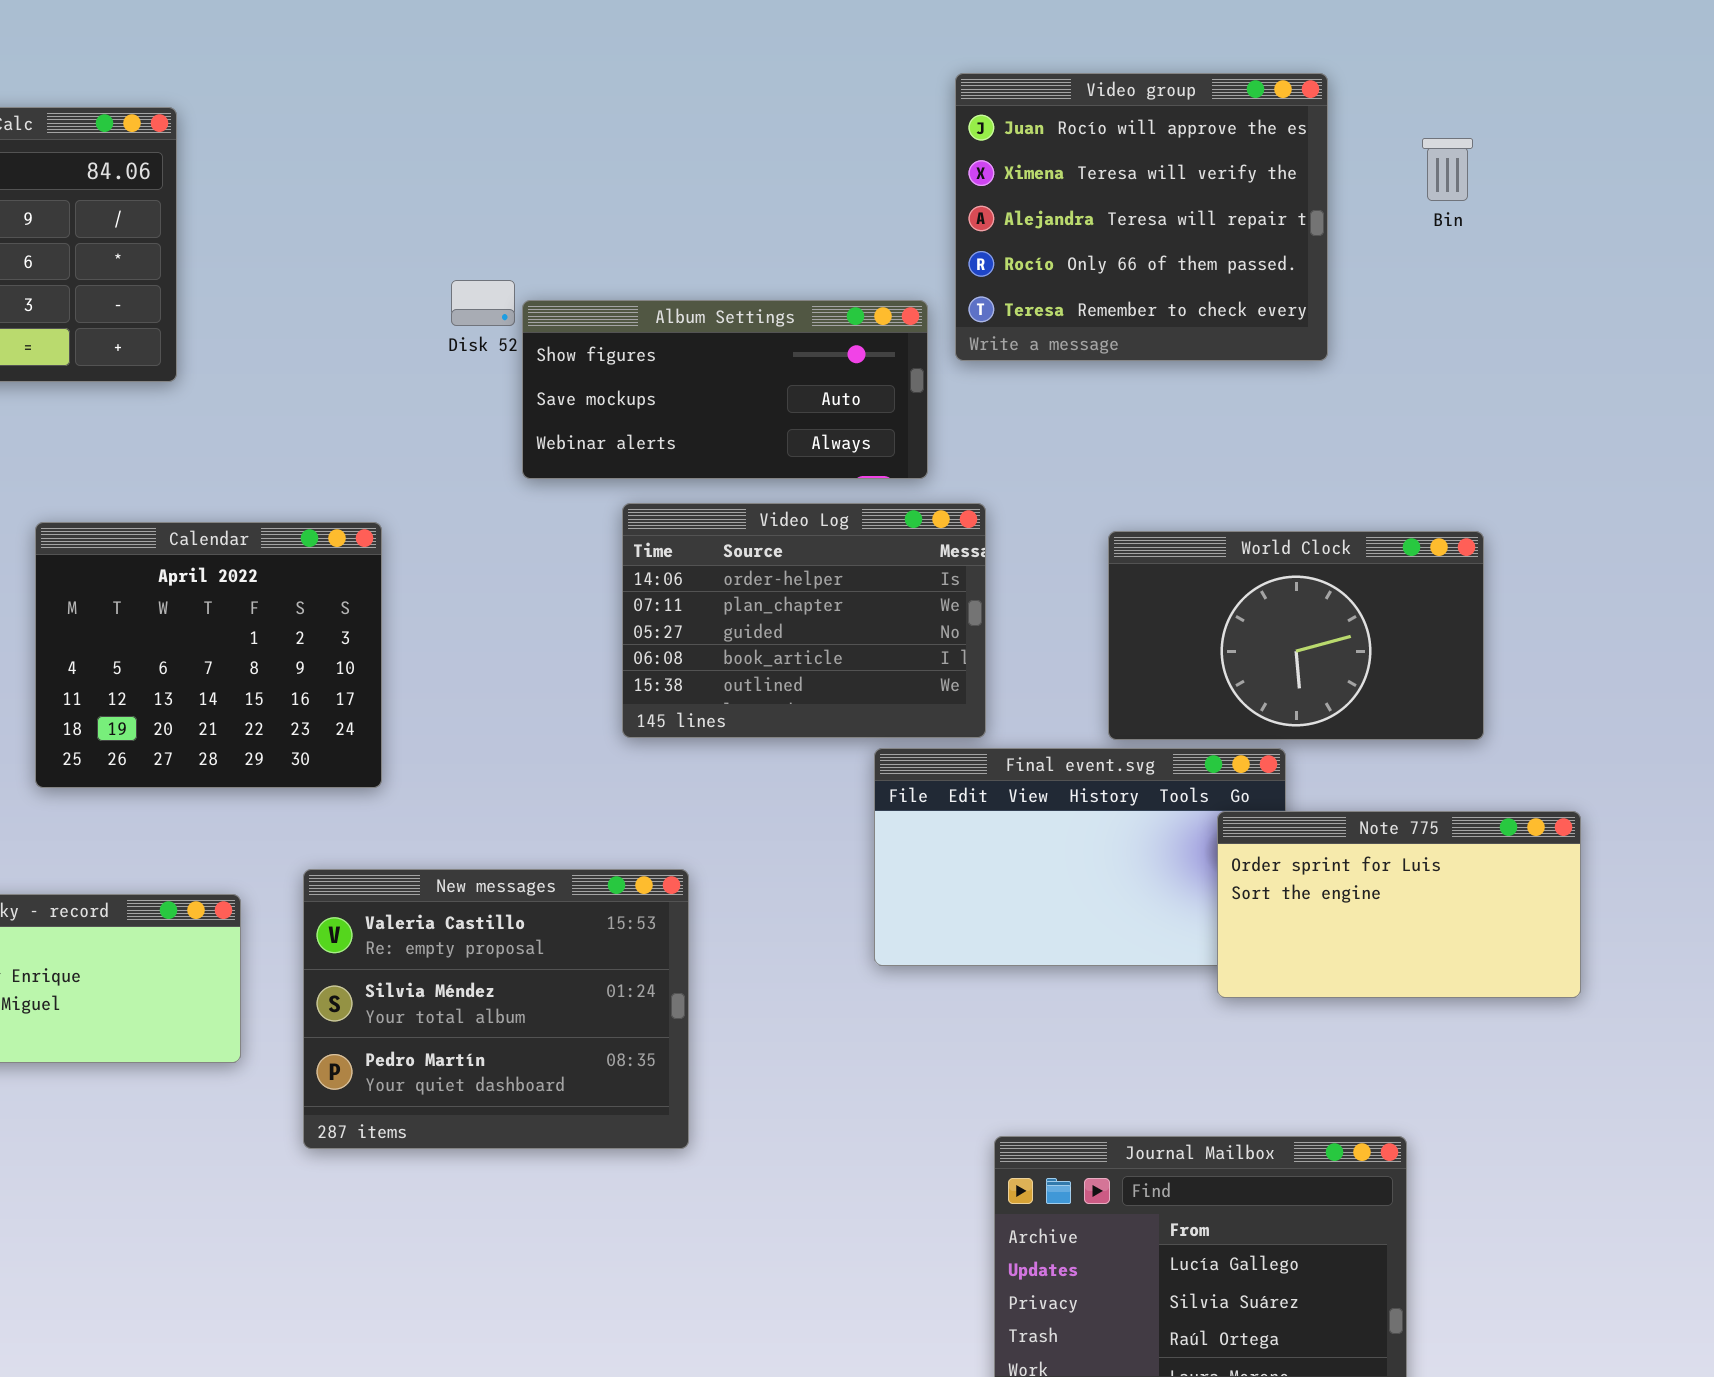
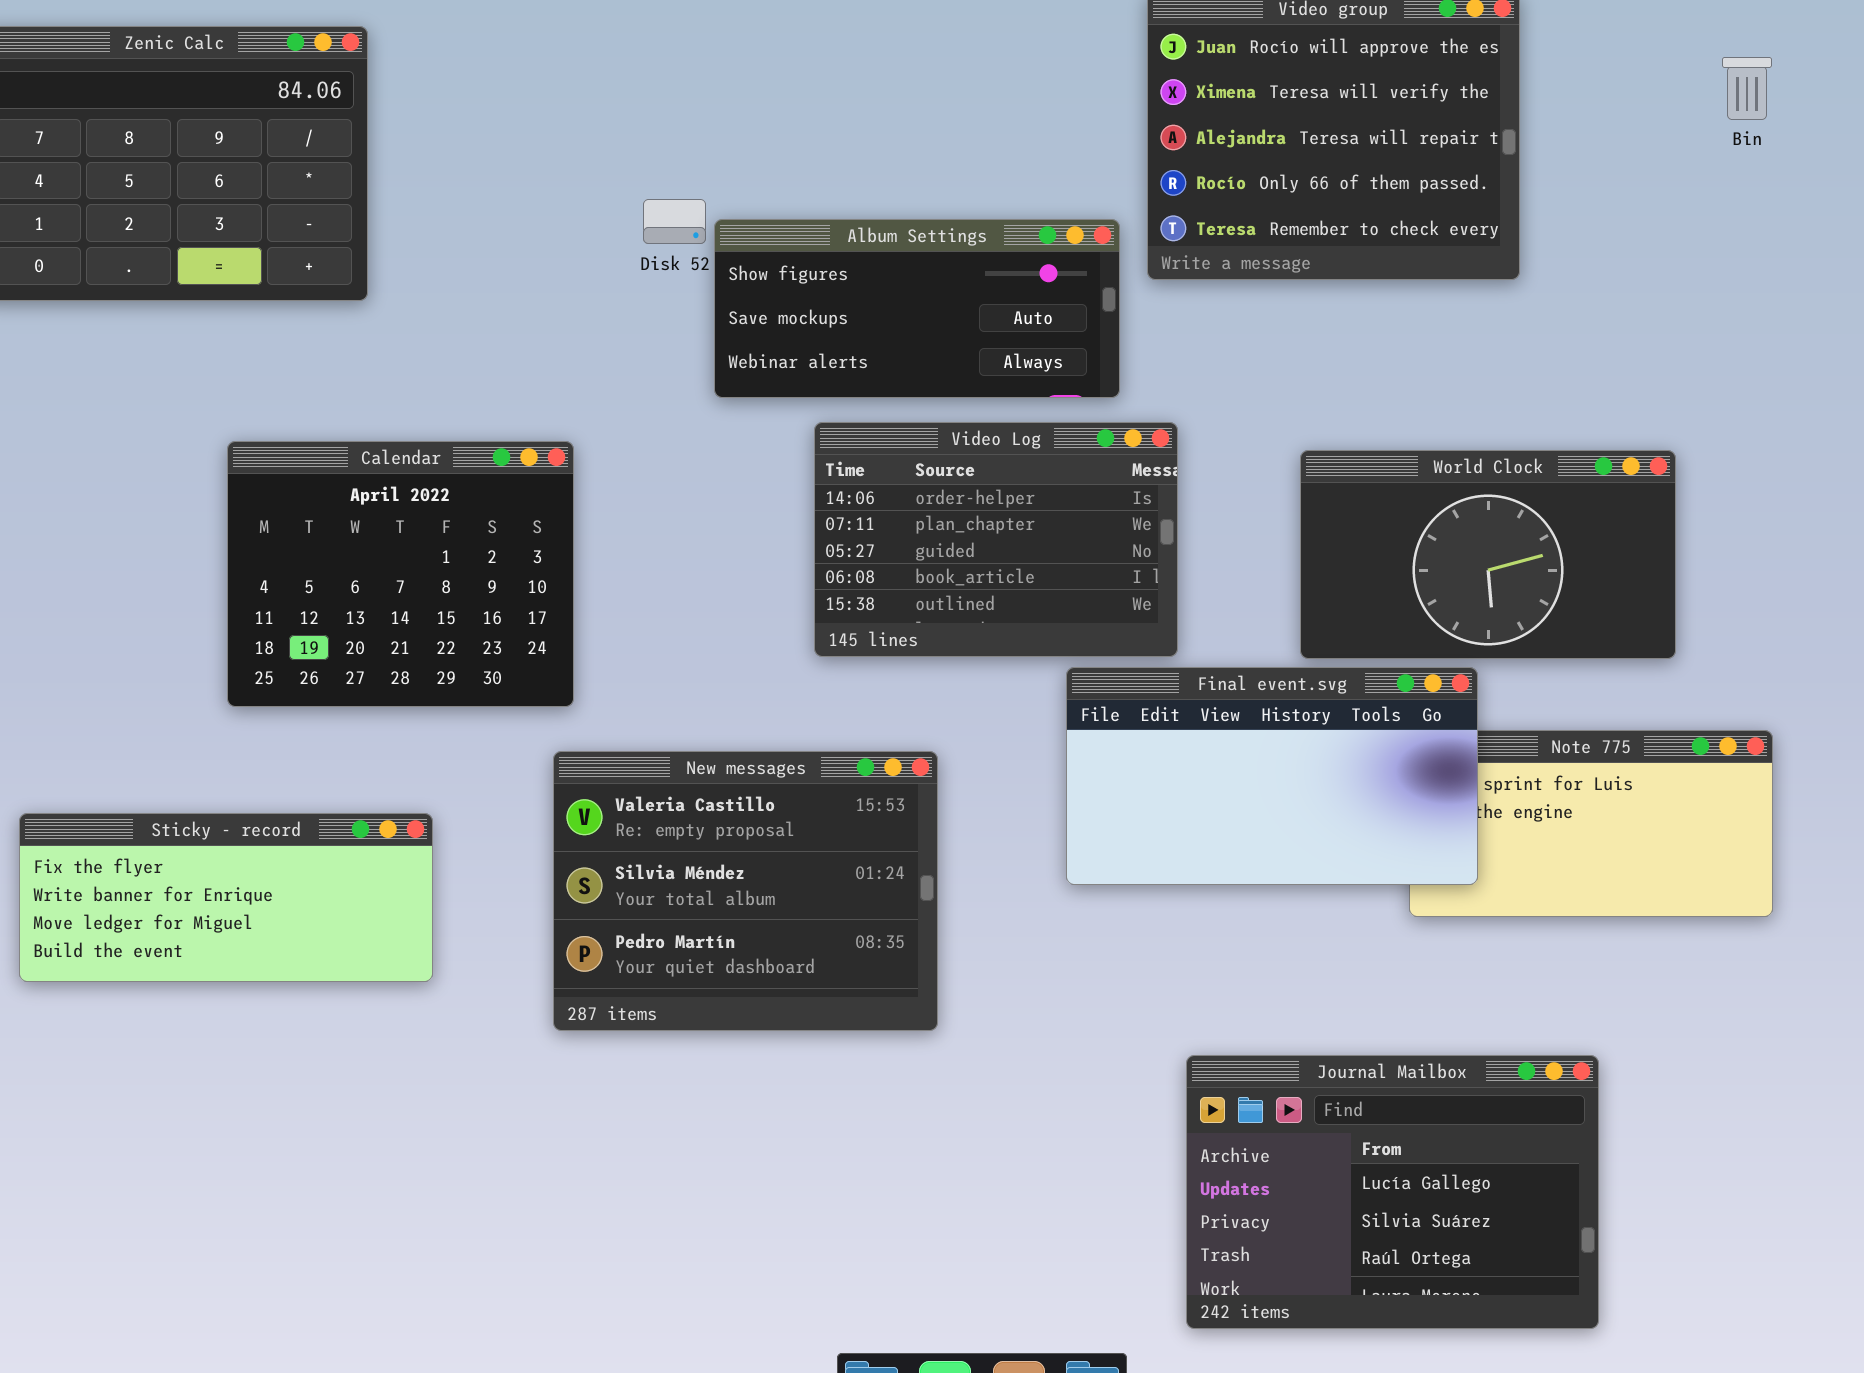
Bin: [1422,138,1473,201] -> [1722,57,1772,120], moved
Final event.svg: [874,748,1286,966] -> [1066,667,1478,885], raised
New messages: [303,869,689,1149] -> [553,751,938,1031], moved

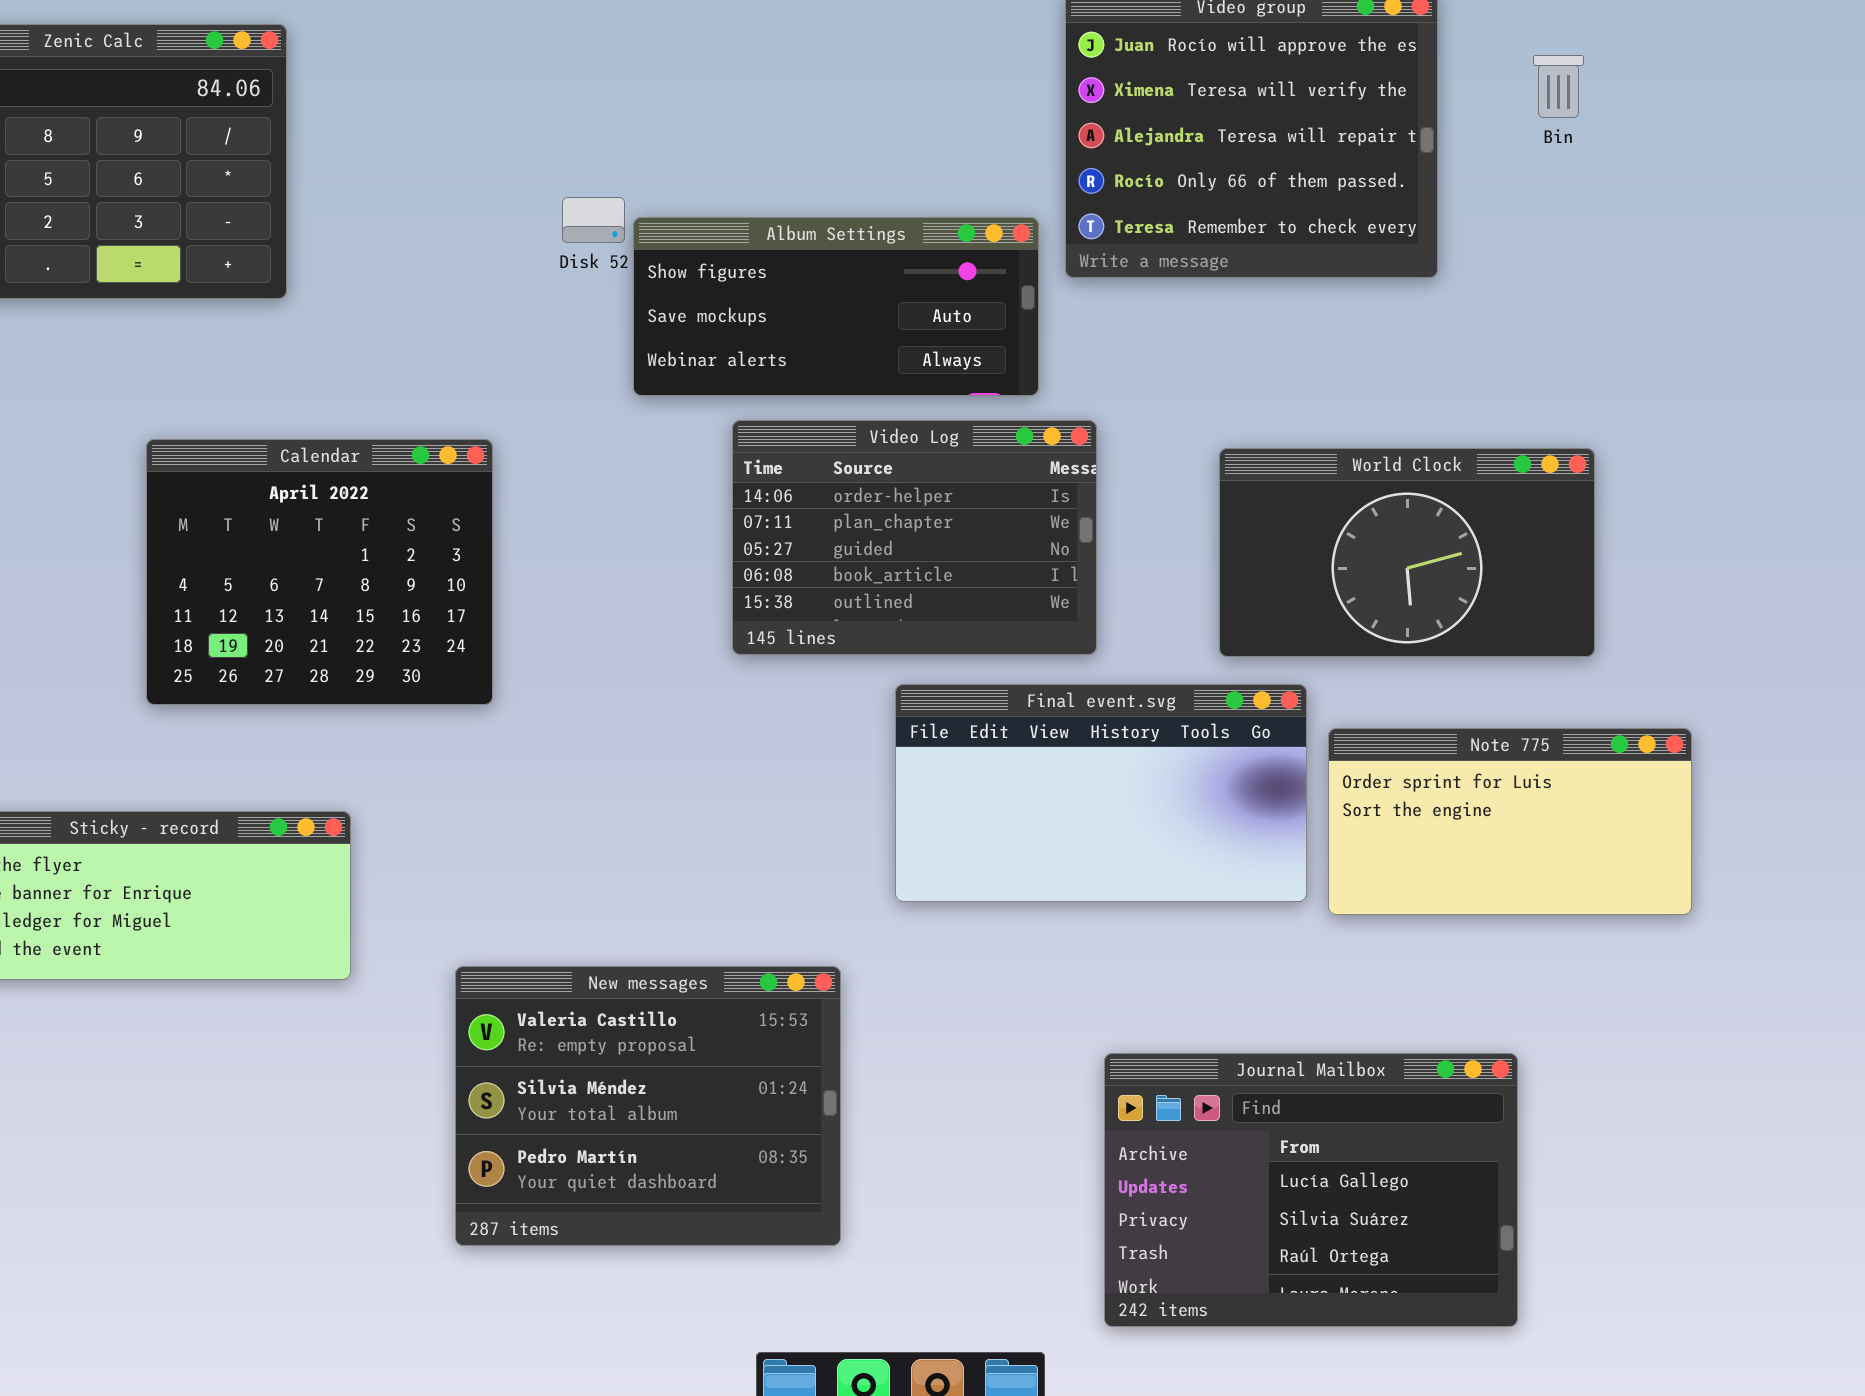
Bin: [1722,57,1772,120] -> [1533,55,1584,118], moved
Final event.svg: [1066,667,1478,885] -> [895,684,1307,902], moved
New messages: [553,751,938,1031] -> [455,966,841,1246], moved

